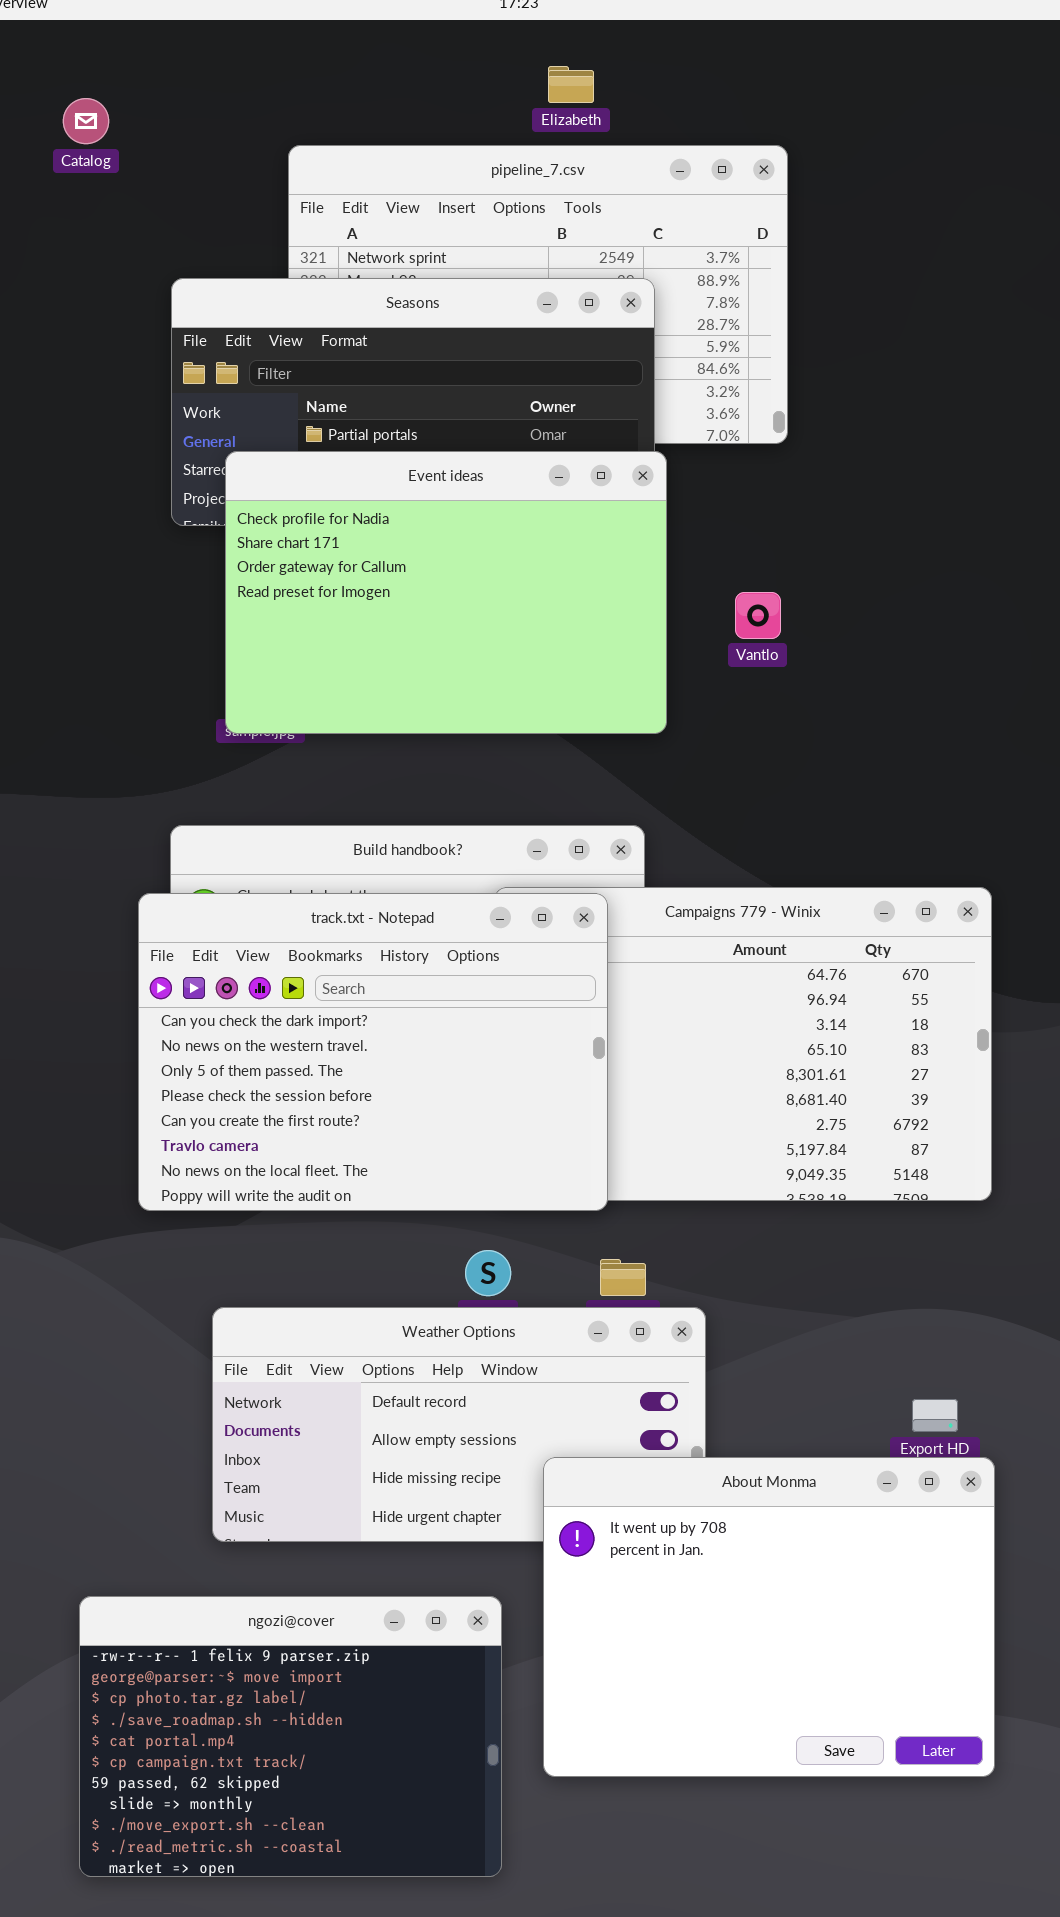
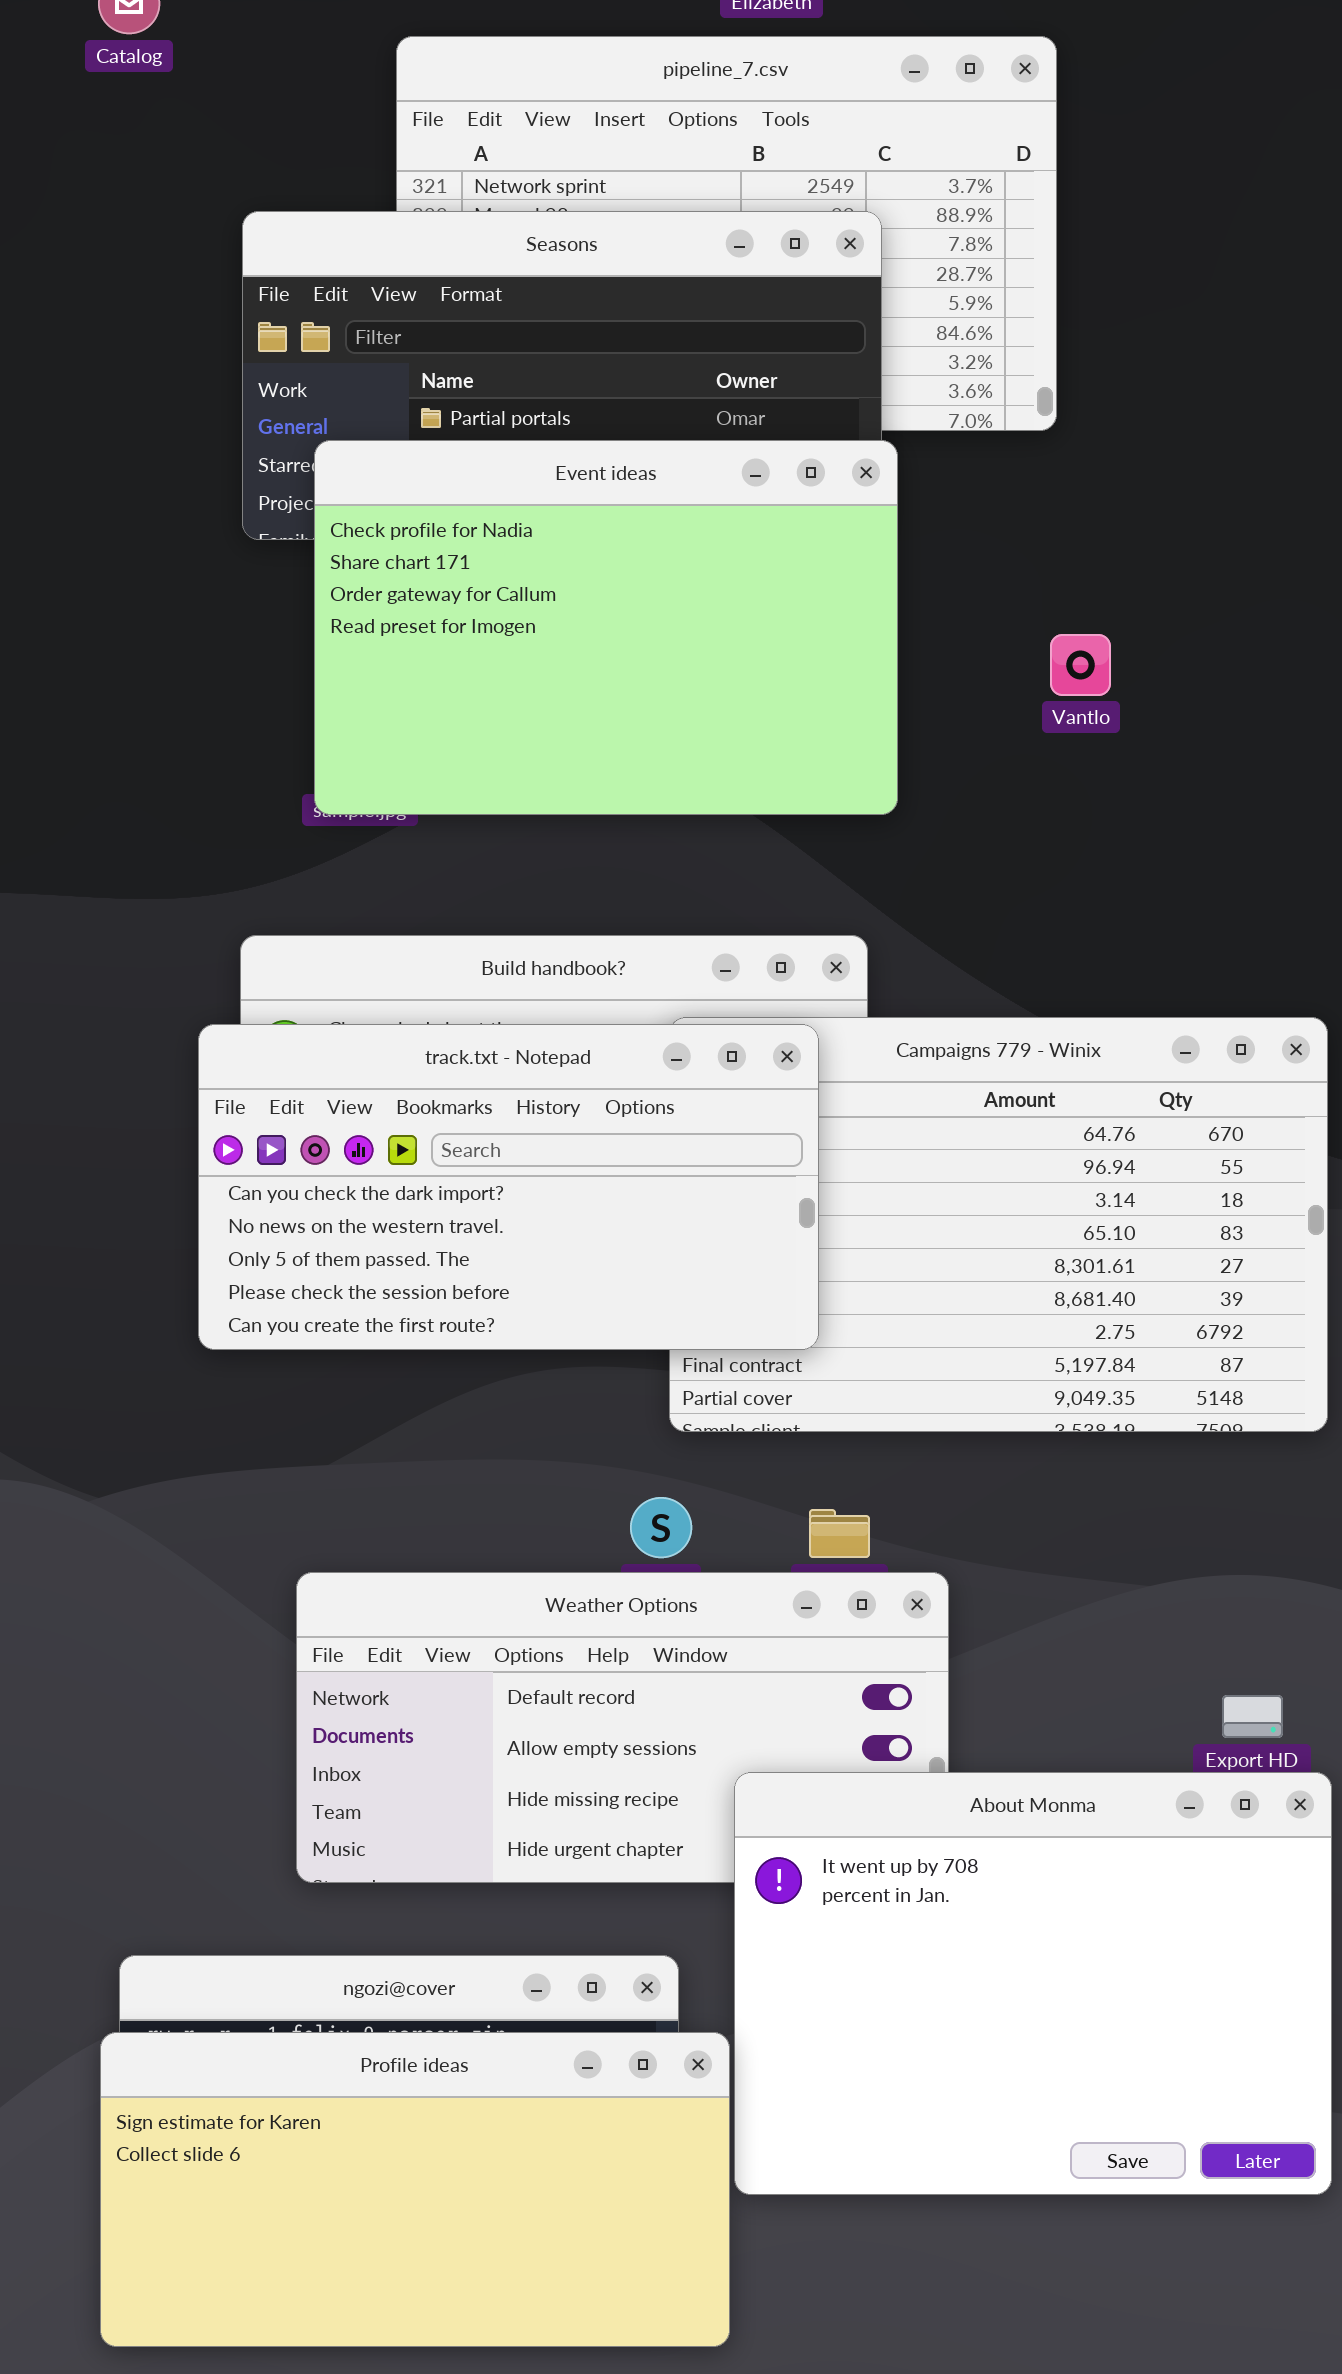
Vantlo: [735,592,781,639] -> [1050,634,1111,696], moved
track.txt - Notepad: [138,893,608,1211] -> [198,1024,819,1350], resized
Profile ideas: none -> [100,2032,730,2347], opened

